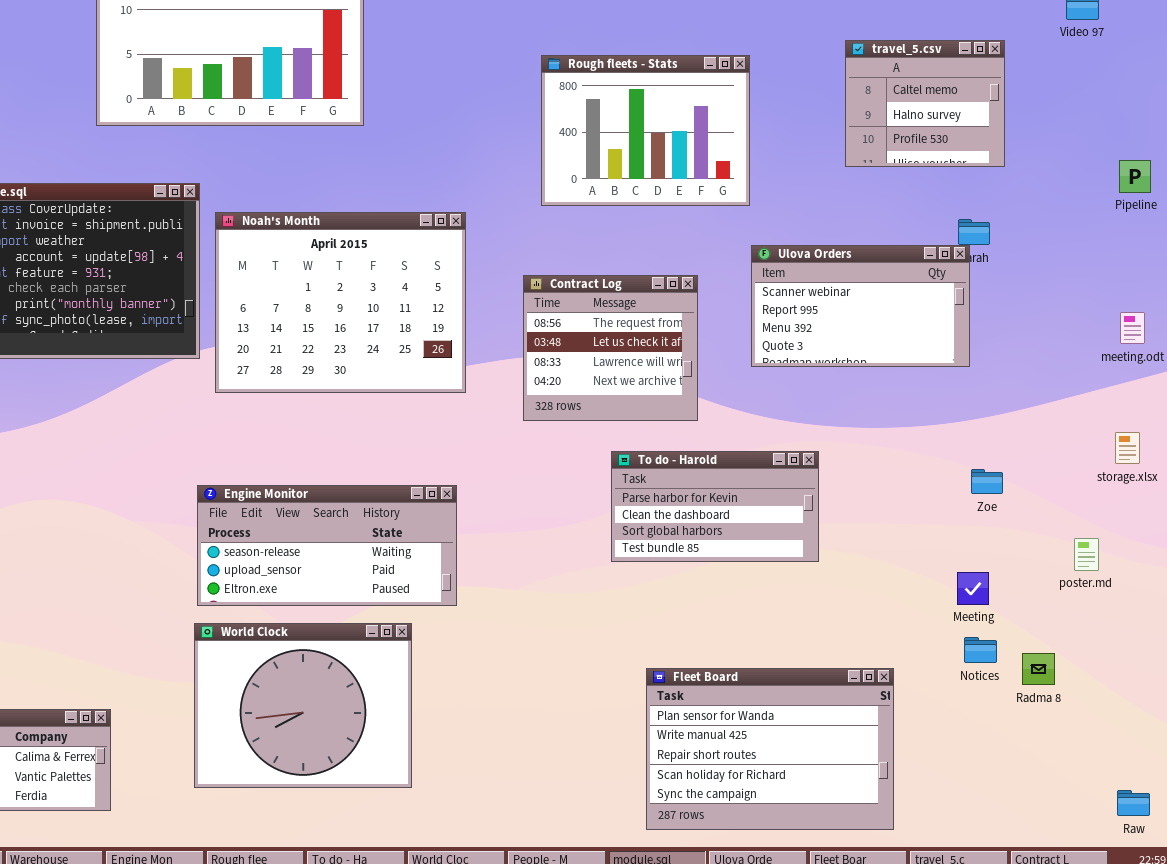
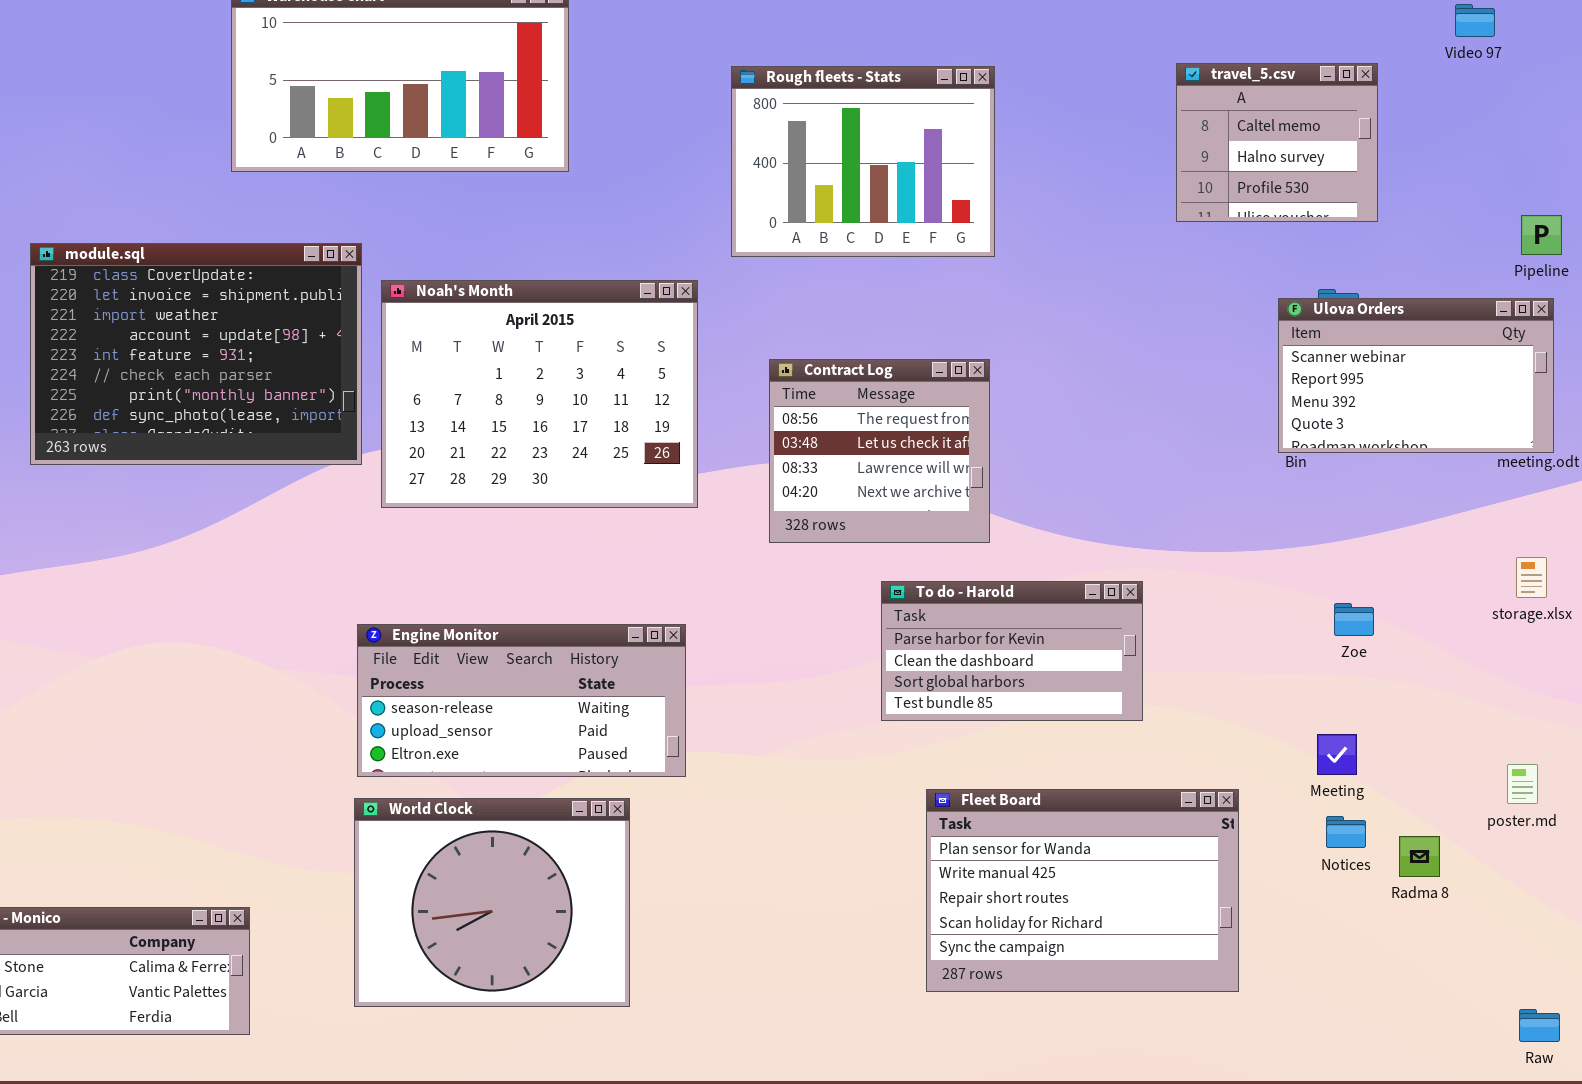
Rough fleets - Stats: [541,55,750,206] -> [731,66,995,257], moved
Ulova Orders: [751,245,970,367] -> [1278,298,1554,453], moved
poster.md: [1074,538,1099,571] -> [1507,764,1538,804], moved
Fleet Board: [646,668,894,830] -> [926,789,1239,992], moved

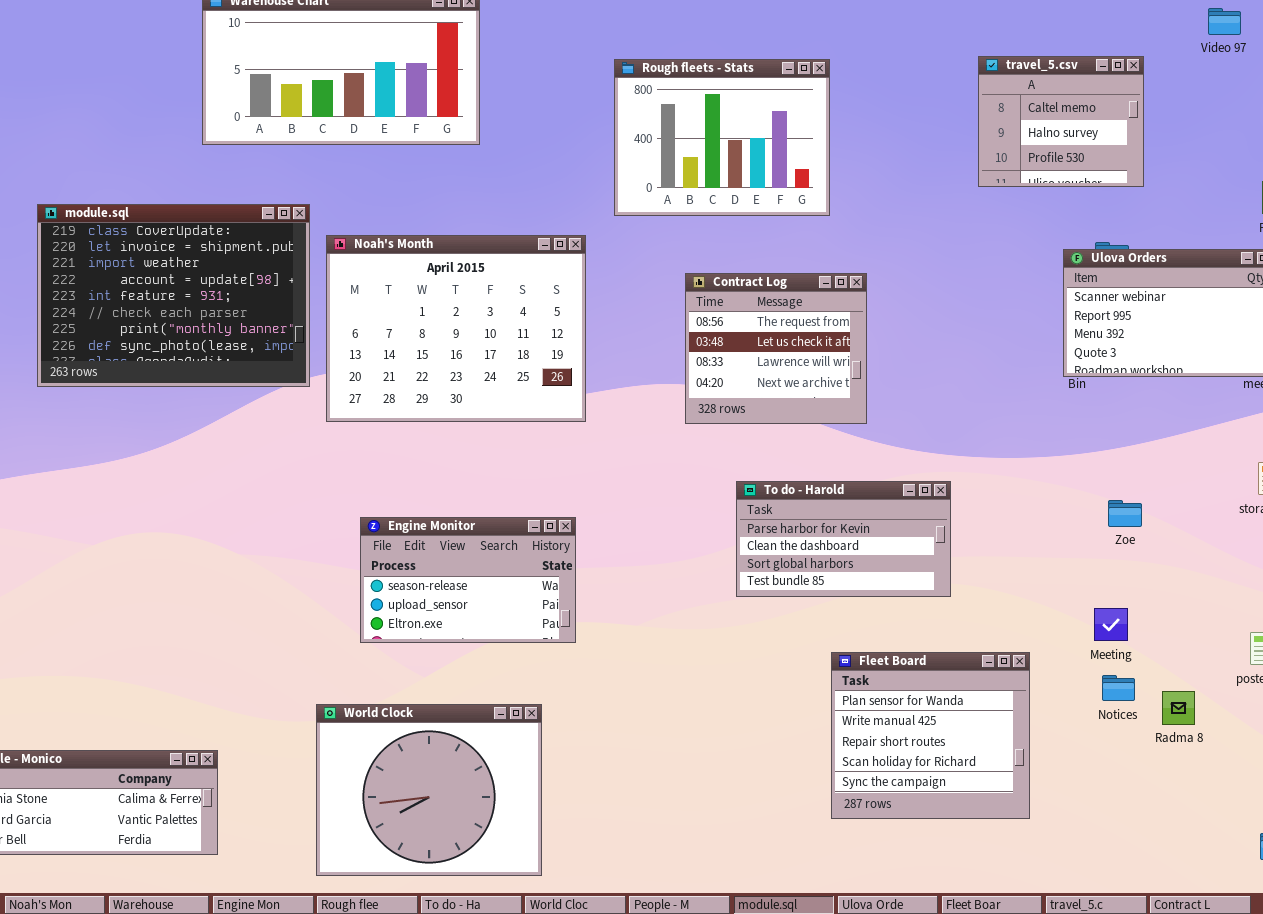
Contract Log: [769,359,990,543] -> [685,273,867,424], moved
Engine Monitor: [357,624,686,777] -> [360,517,576,643], resized
Fleet Board: [926,789,1239,992] -> [831,652,1030,819], resized
World Clock: [354,798,630,1007] -> [316,704,542,876], moved

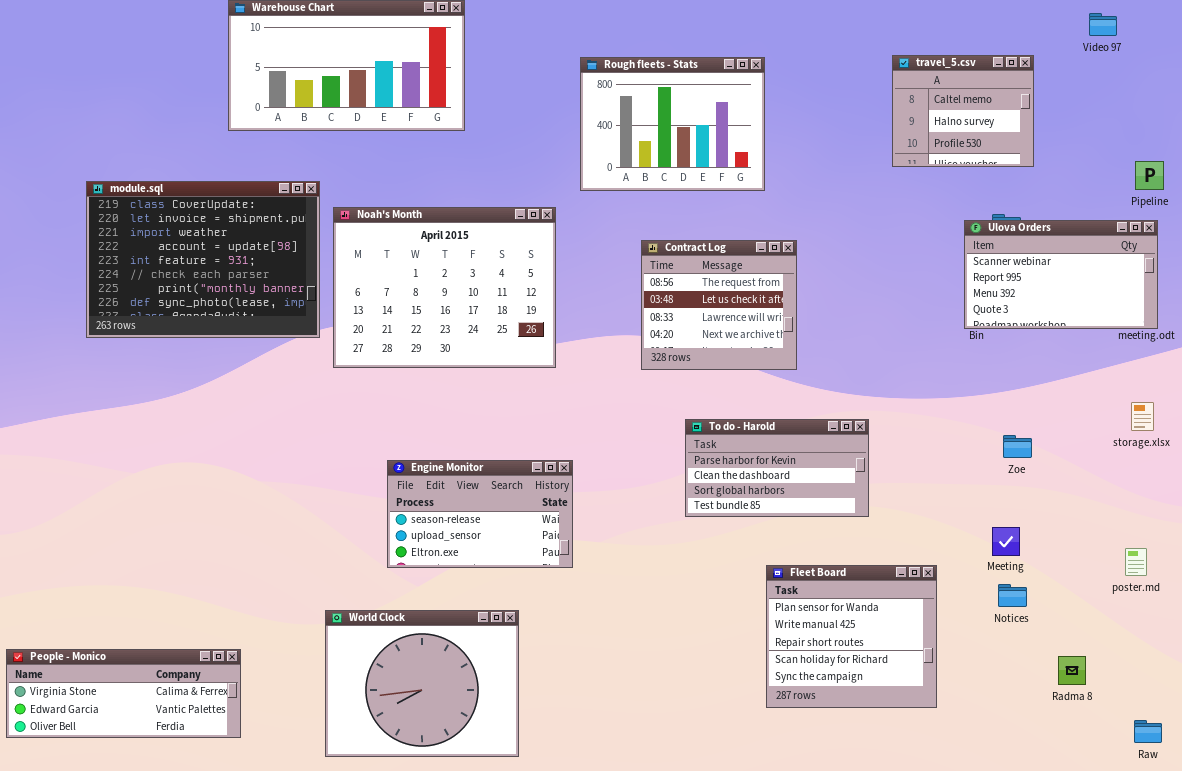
Engine Monitor: [360,517,576,643] -> [387,460,573,568], moved
Radma 8: [1162,691,1195,725] -> [1058,656,1086,685], moved

